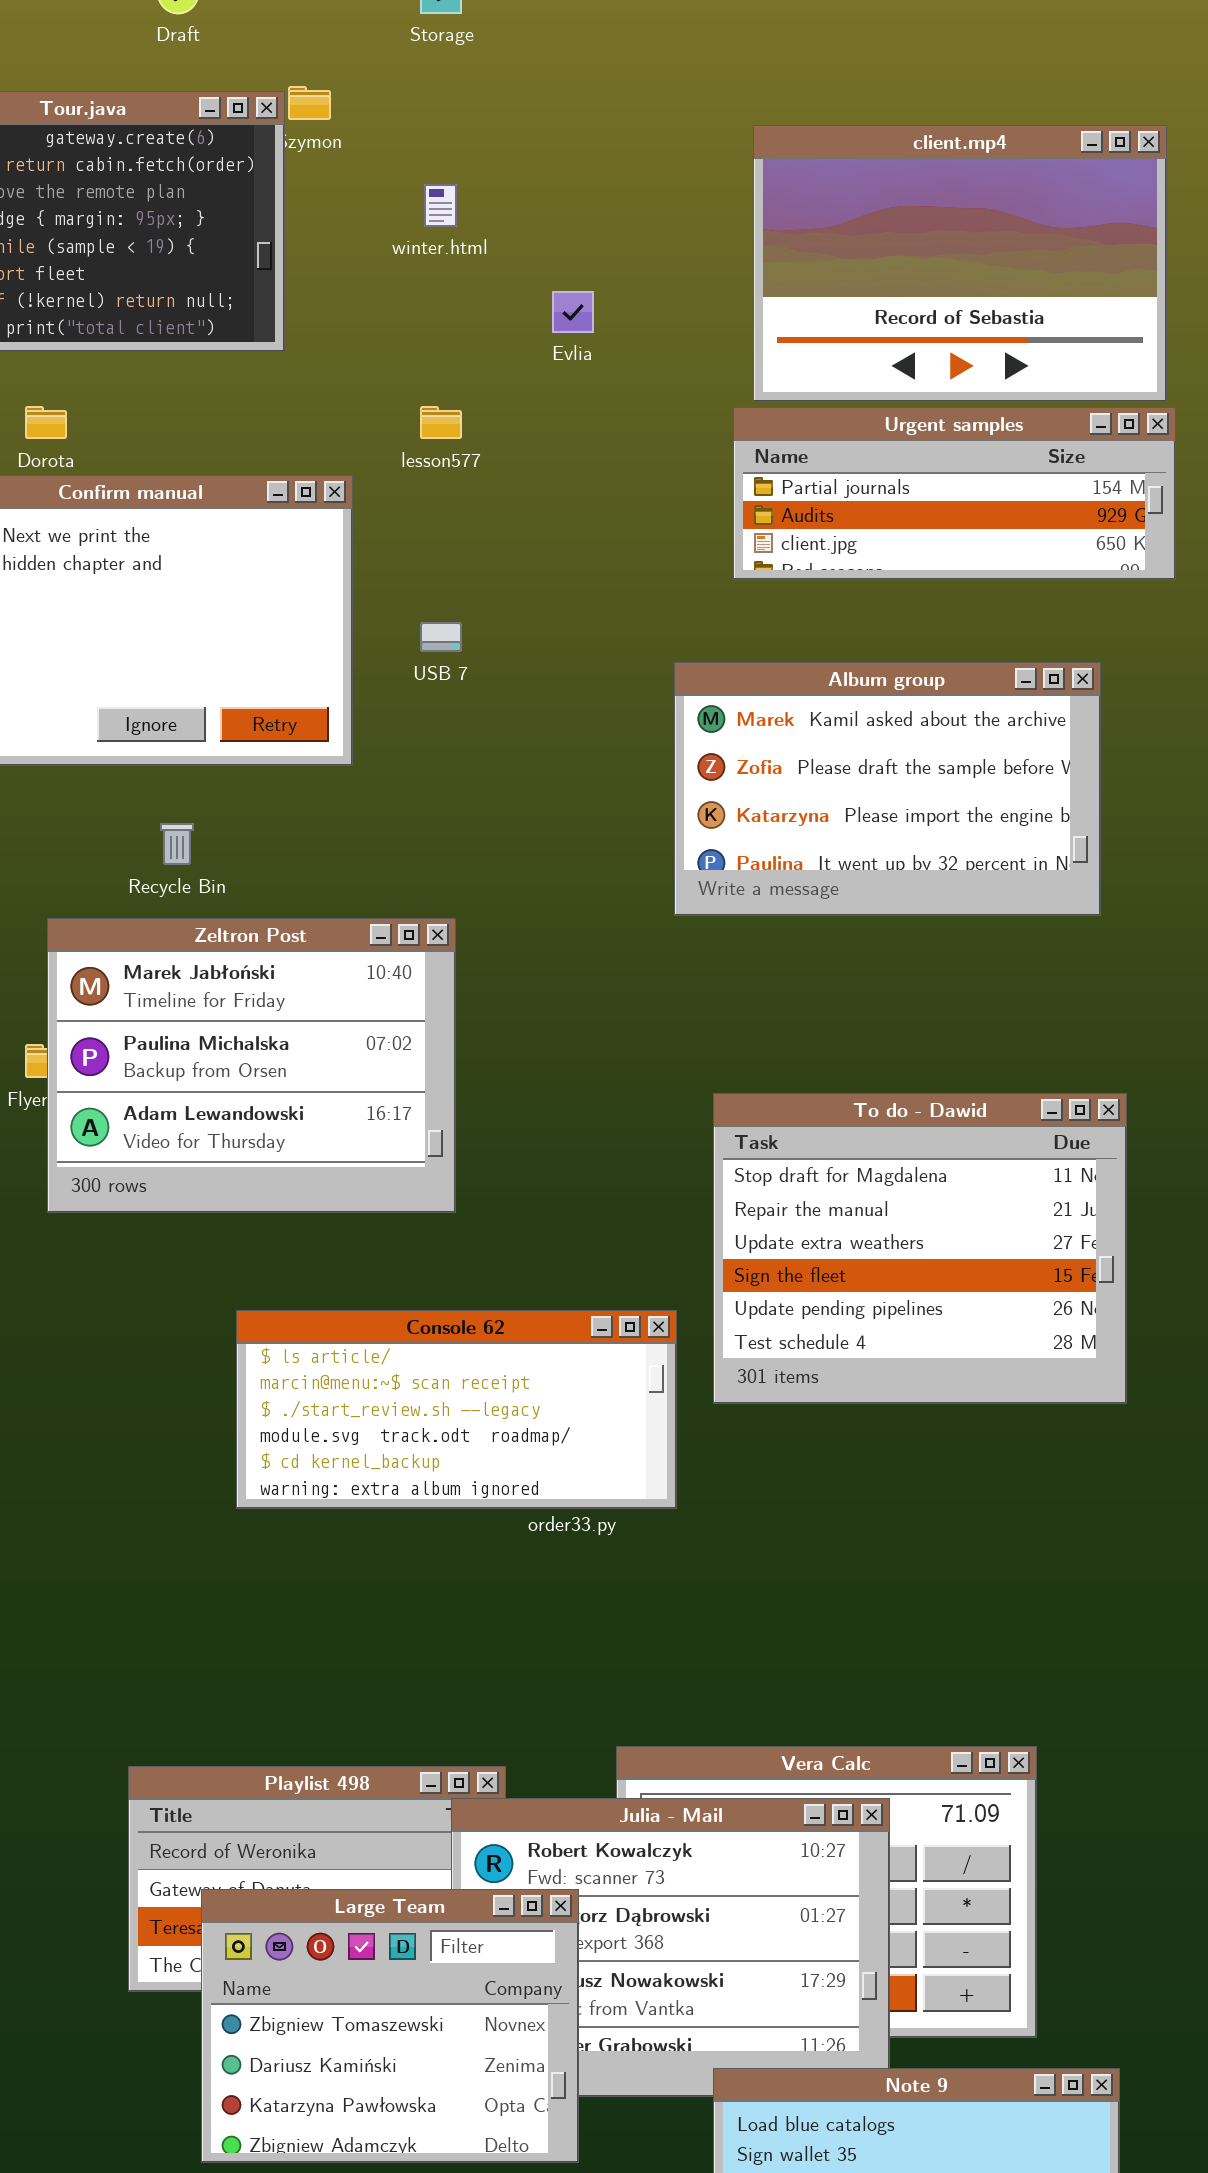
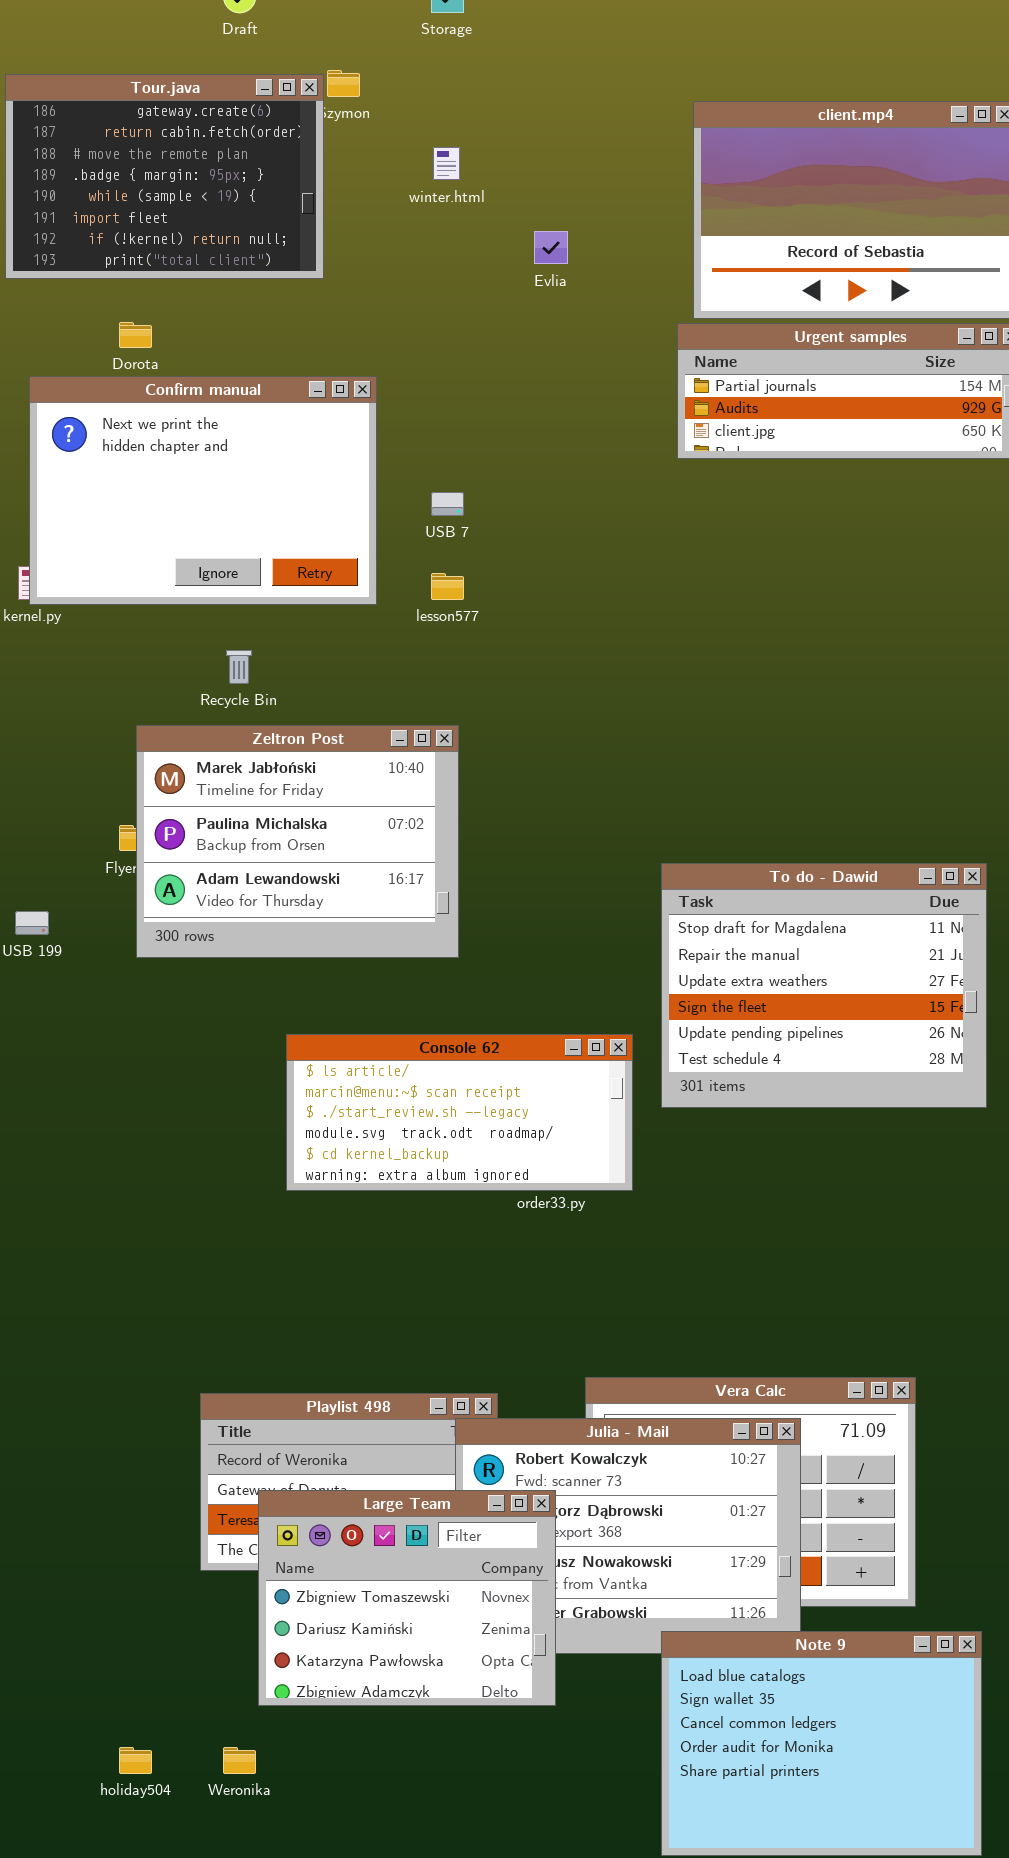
lesson577: [420,406,462,439] -> [431,573,464,600], moved
Album group: [674,662,1101,916] -> none, closed

